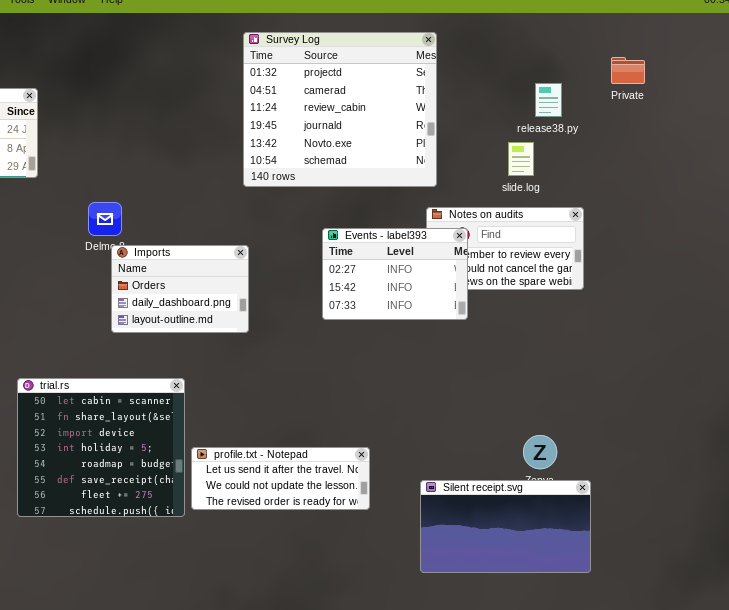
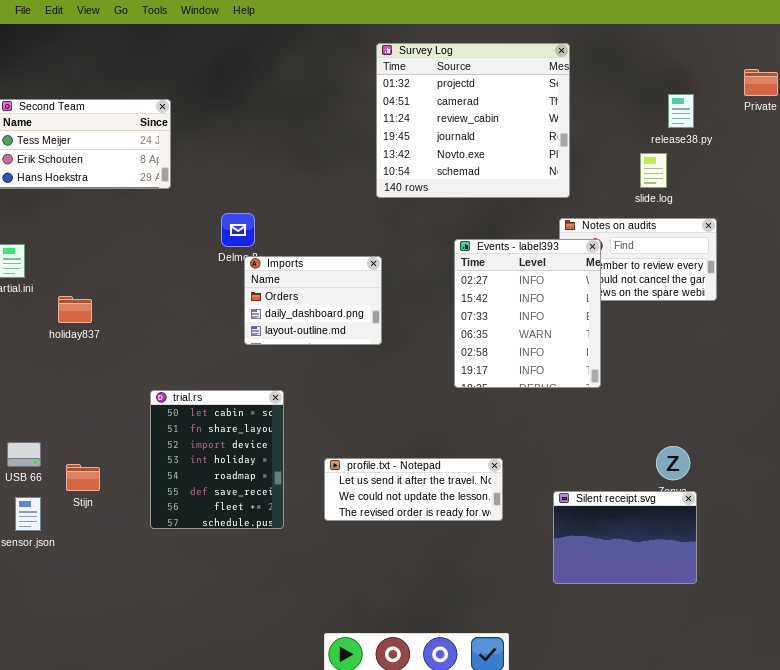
Events - label393: [322,228,468,320] -> [454,239,601,388], resized
trial.rs: [17,378,185,517] -> [150,390,284,529], resized
Silent receipt.svg: [420,480,591,573] -> [553,491,697,584], resized

